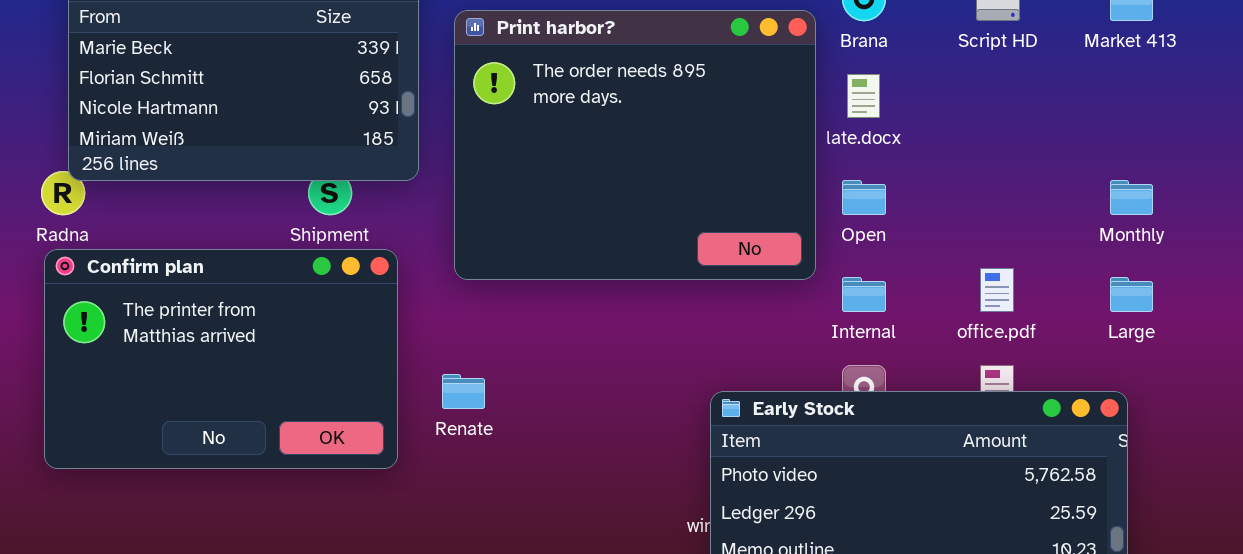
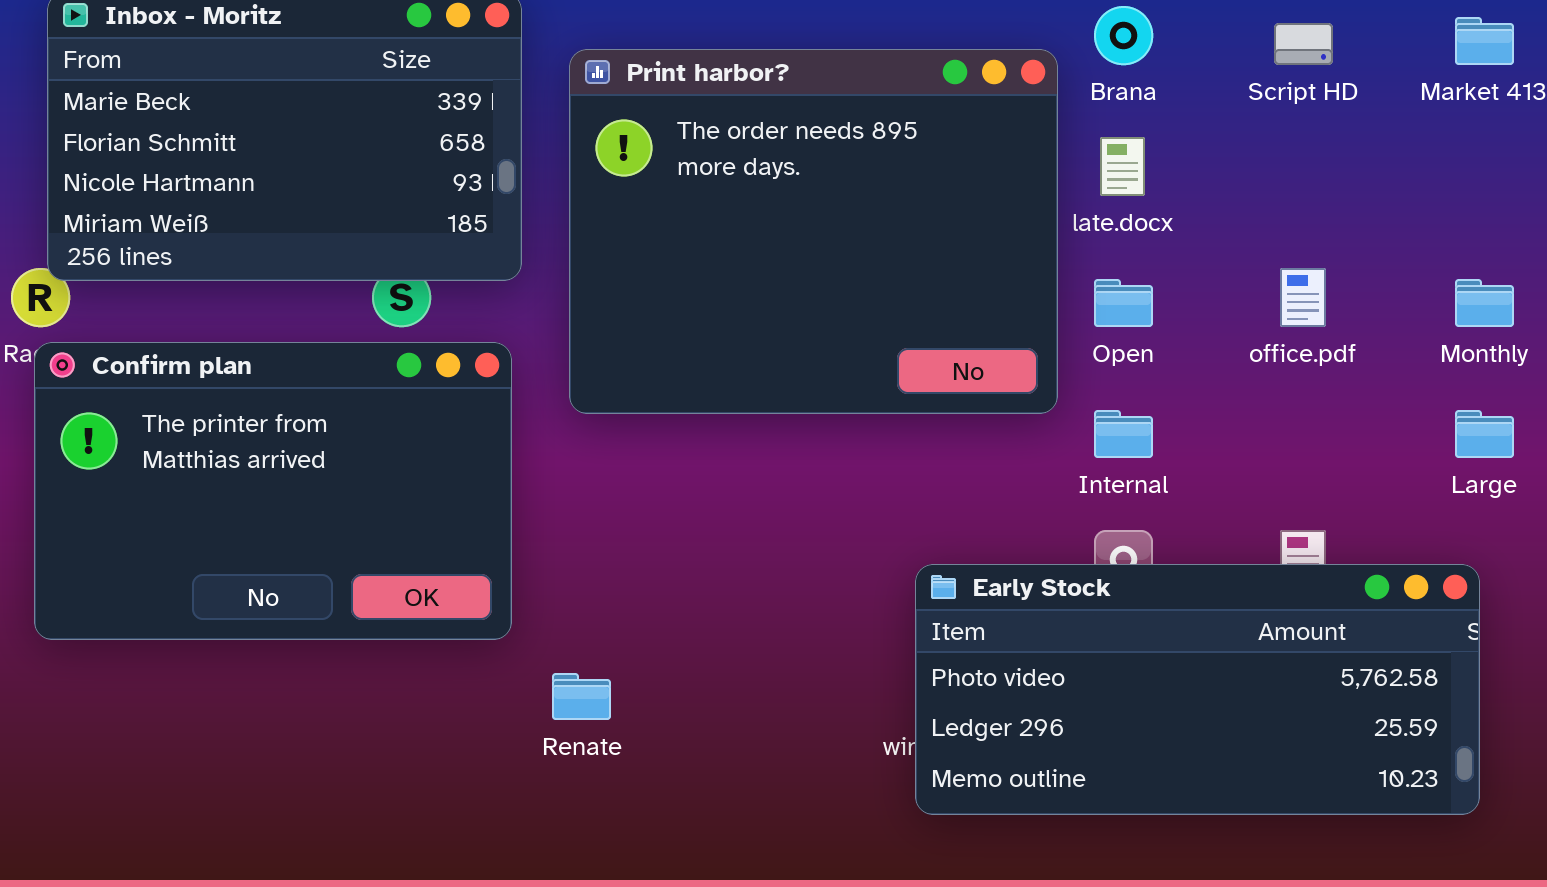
Confirm plan: [44,249,398,469] -> [34,342,512,640], moved
office.pdf: [980,268,1014,312] -> [1280,268,1326,327], moved
Renate: [442,374,485,409] -> [552,673,611,720], moved

